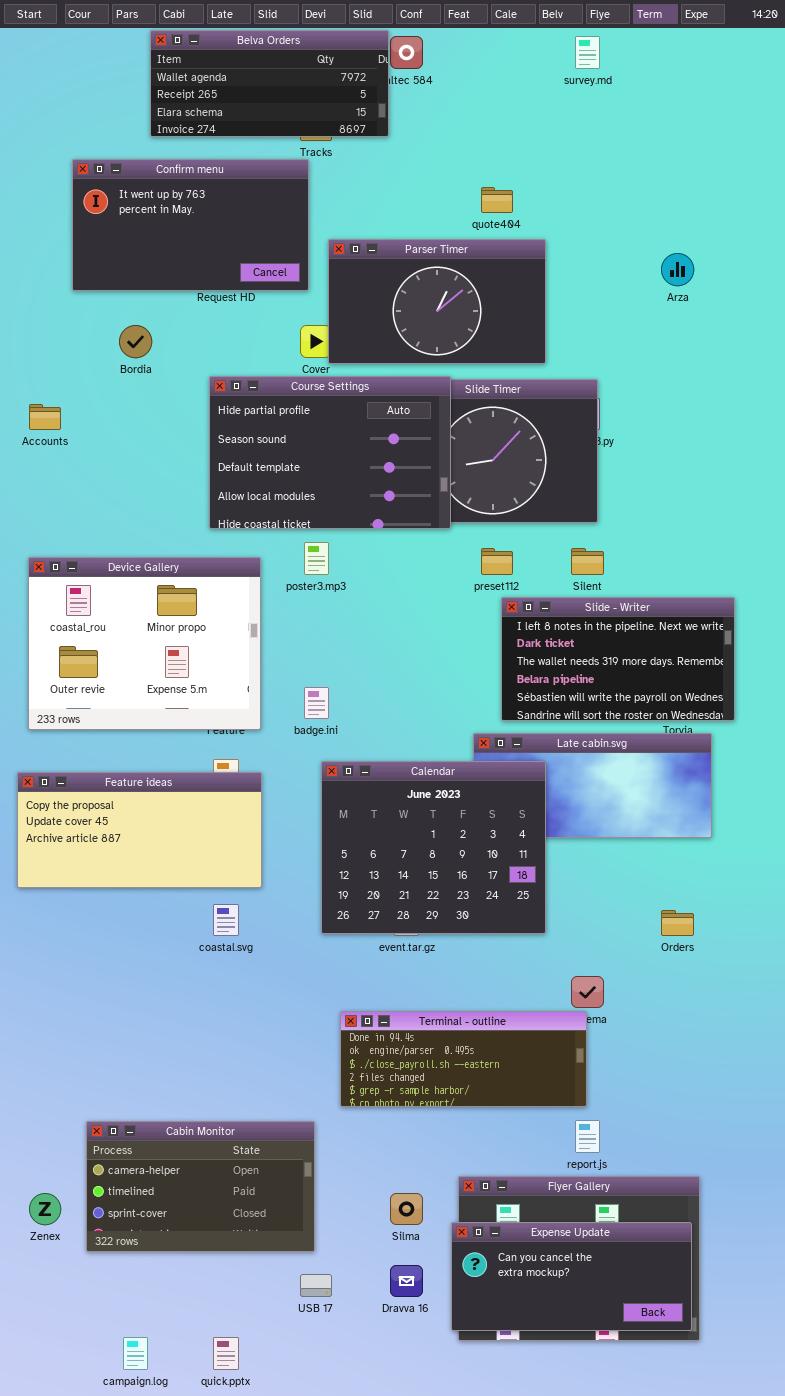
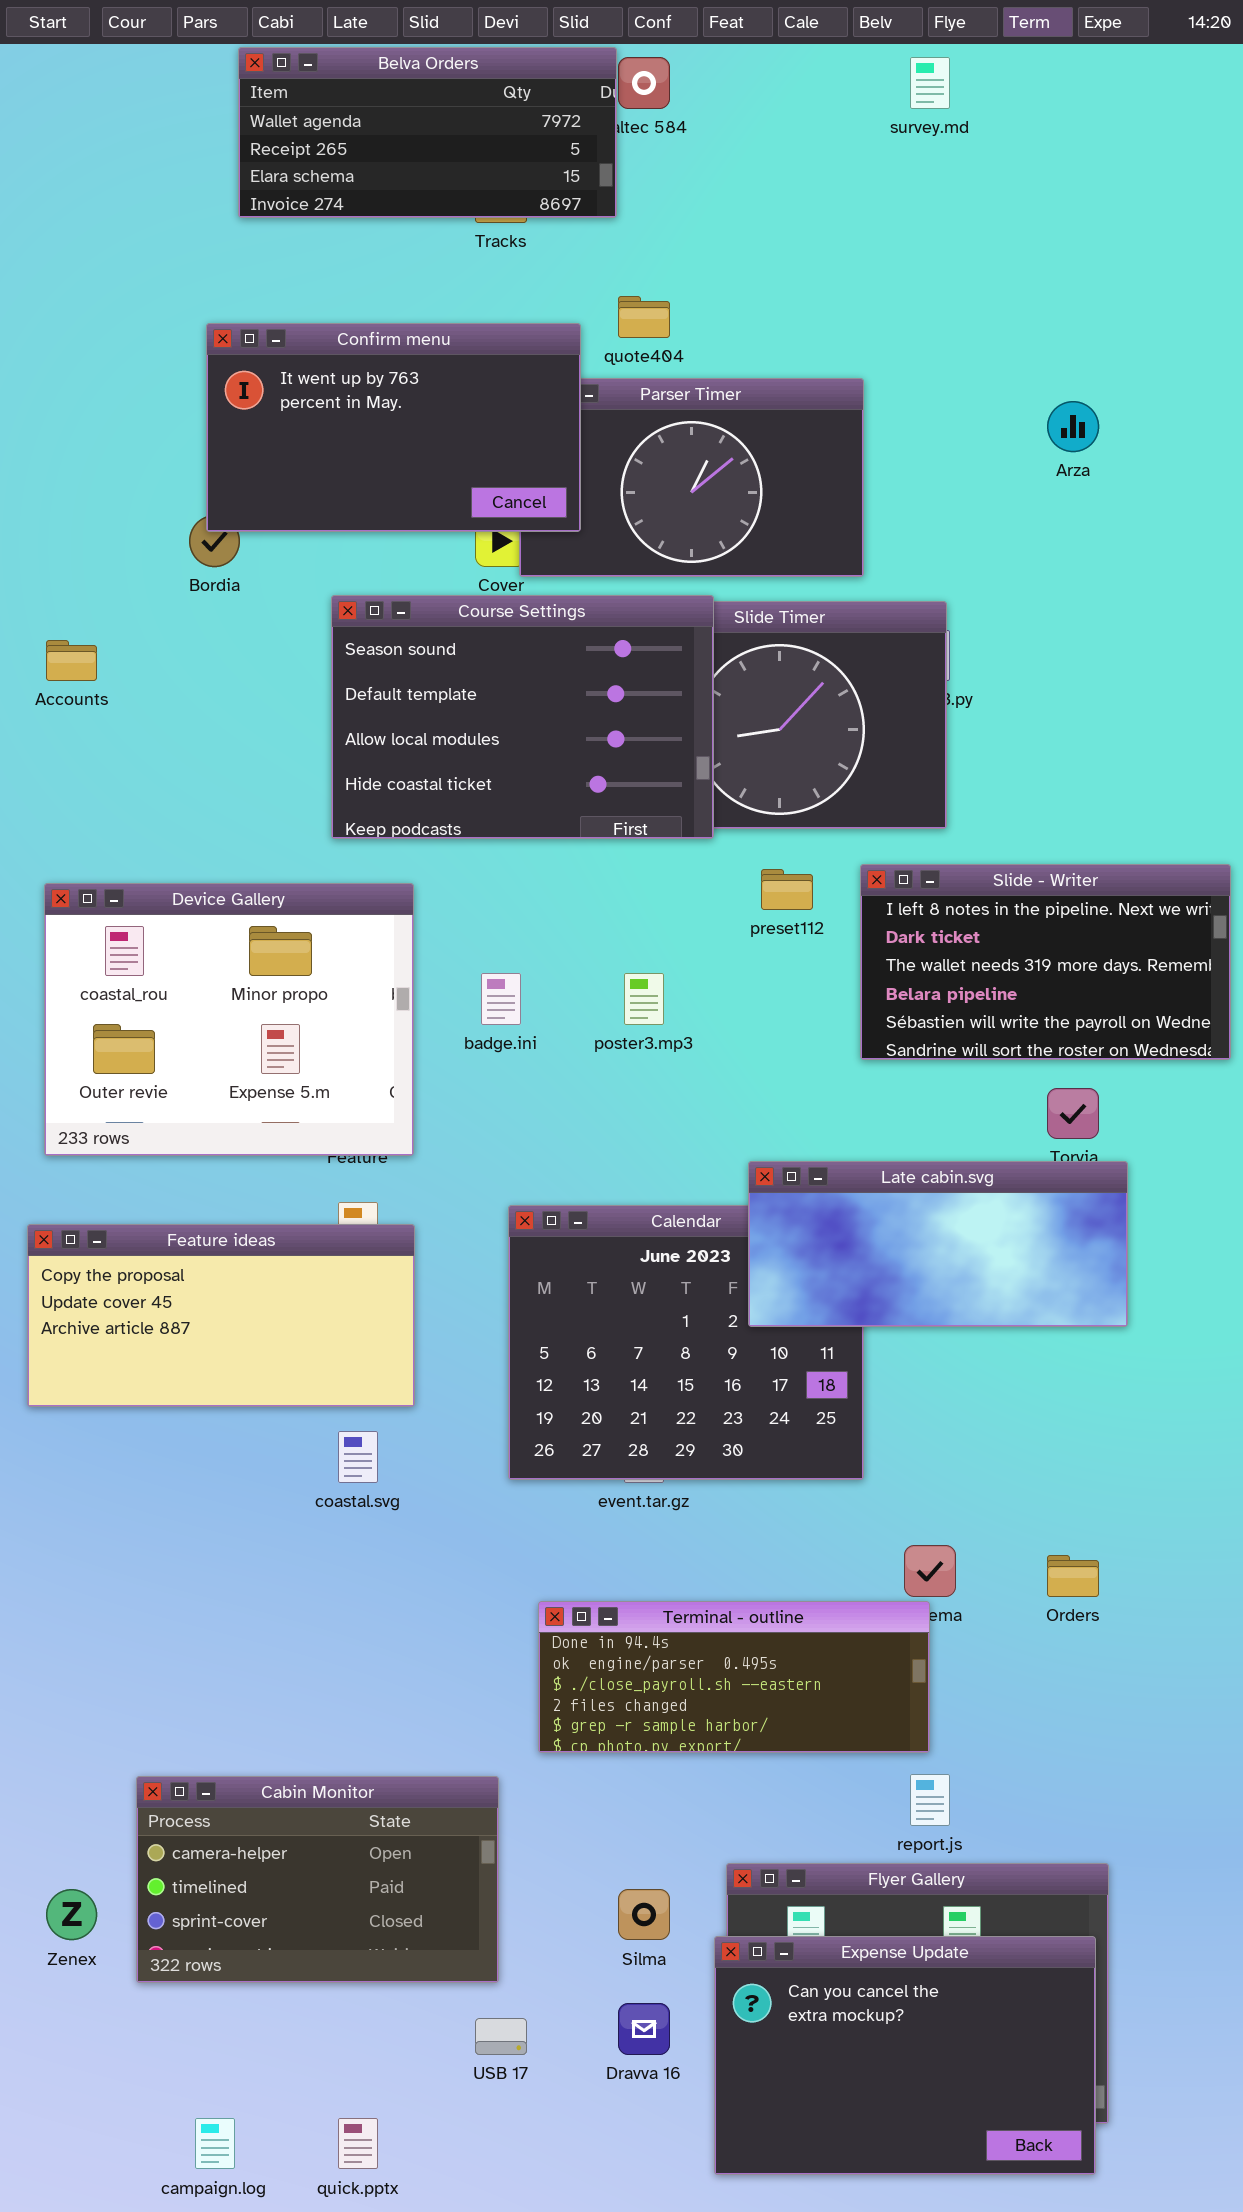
Confirm menu: [72,159,309,291] -> [206,323,581,532], moved
quote404: [481,187,513,213] -> [618,296,670,338], moved
Course Settings: [209,376,451,529] -> [331,595,714,839], scrolled down 1 row
poster3.mp3: [304,542,329,575] -> [624,973,664,1025], moved
Slide - Writer: [501,597,735,721] -> [860,864,1231,1060], moved
badge.ini: [304,687,329,719] -> [481,973,521,1025], moved
Late cabin.svg: [473,733,712,838] -> [748,1161,1128,1327], raised
Orders: [661,910,694,936] -> [1047,1555,1099,1597], moved
Expense Update: [451,1222,692,1331] -> [714,1936,1096,2175], resized

